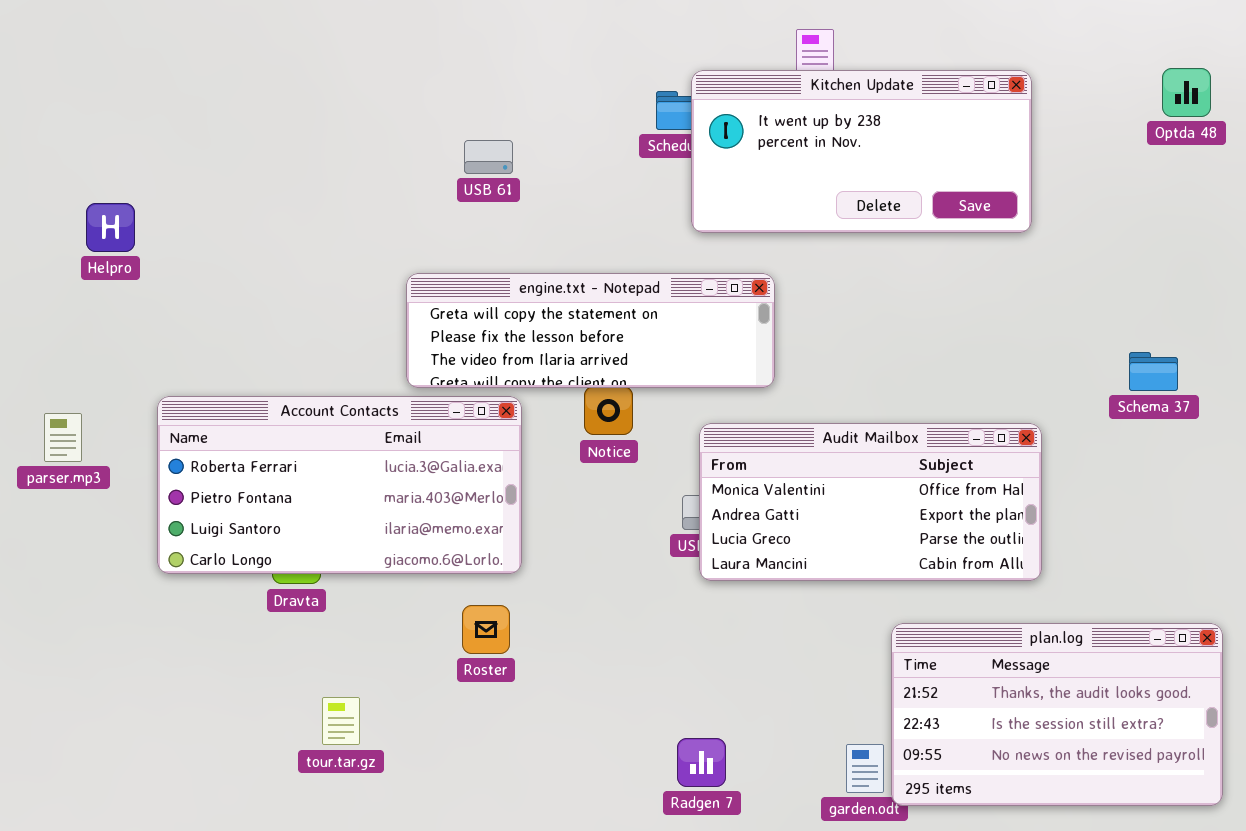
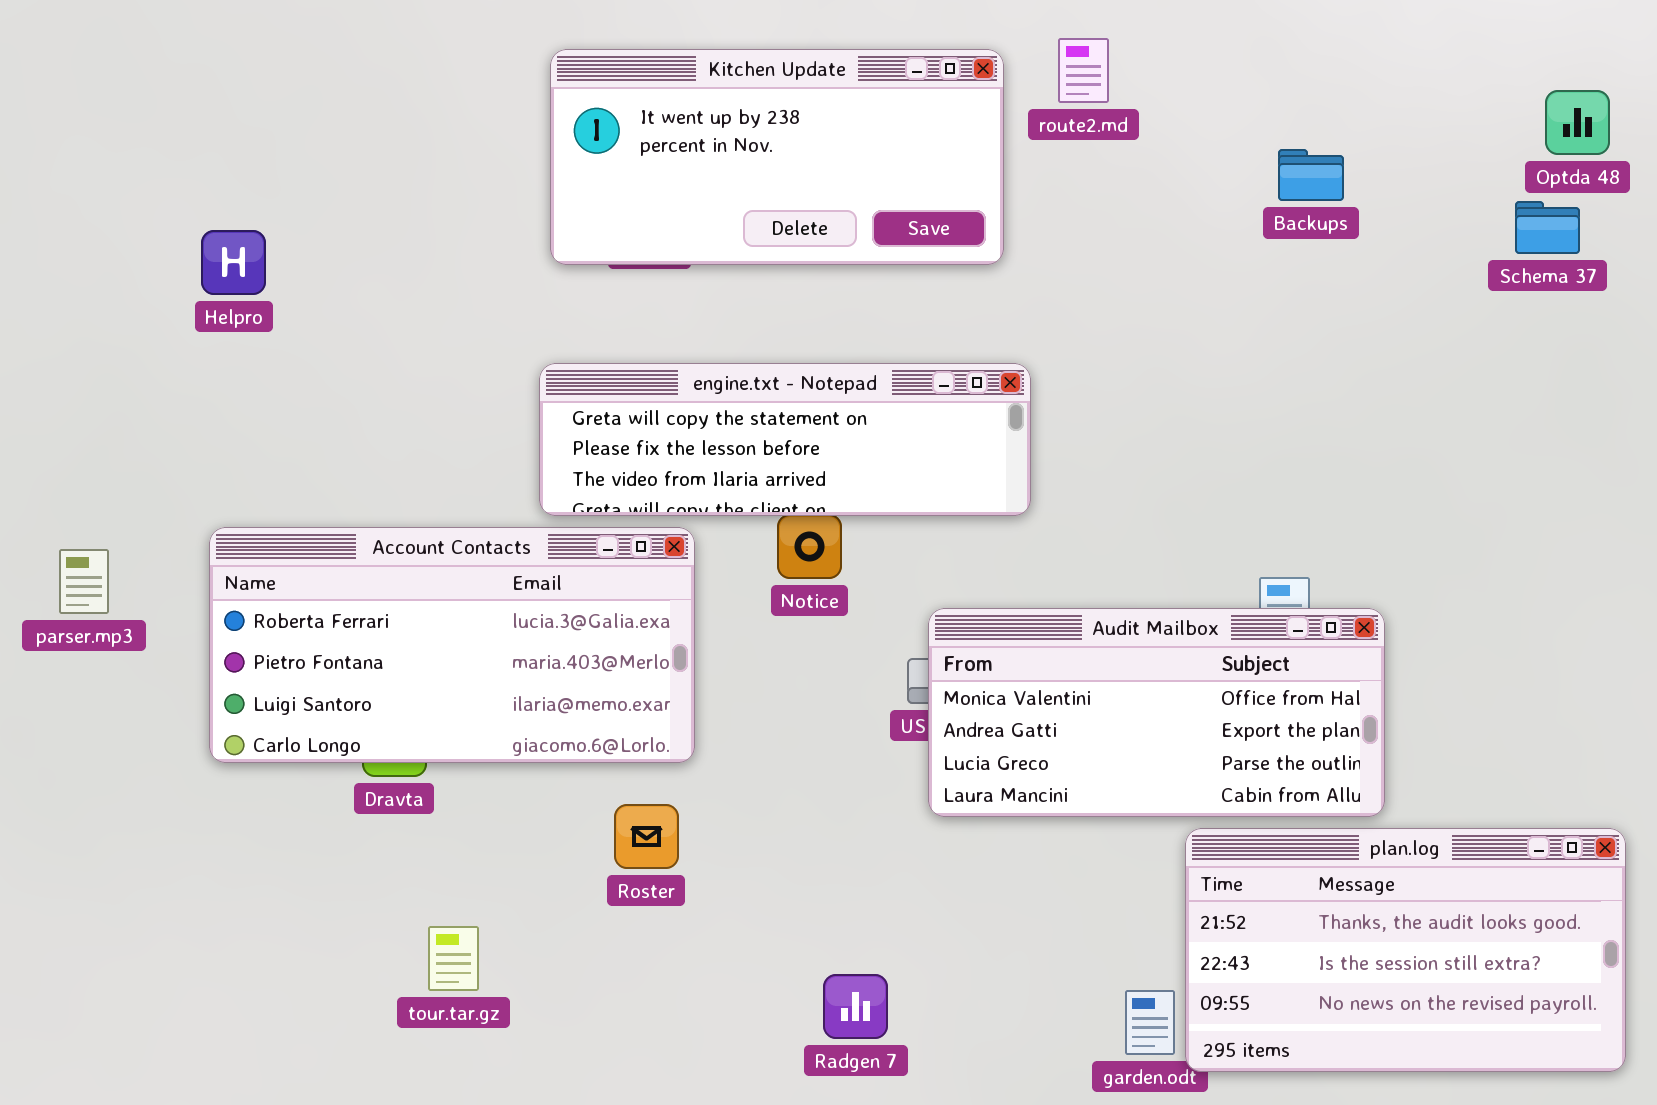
Kitchen Update: [691,70,1032,233] -> [550,49,1004,265], moved
Helpro: [86,203,135,252] -> [201,230,266,295], moved
Schema 37: [1129,352,1178,391] -> [1515,201,1580,254], moved
Audit Mailbox: [699,423,1042,581] -> [928,608,1385,817], moved
Radgen 7: [677,738,726,787] -> [823,974,888,1039], moved

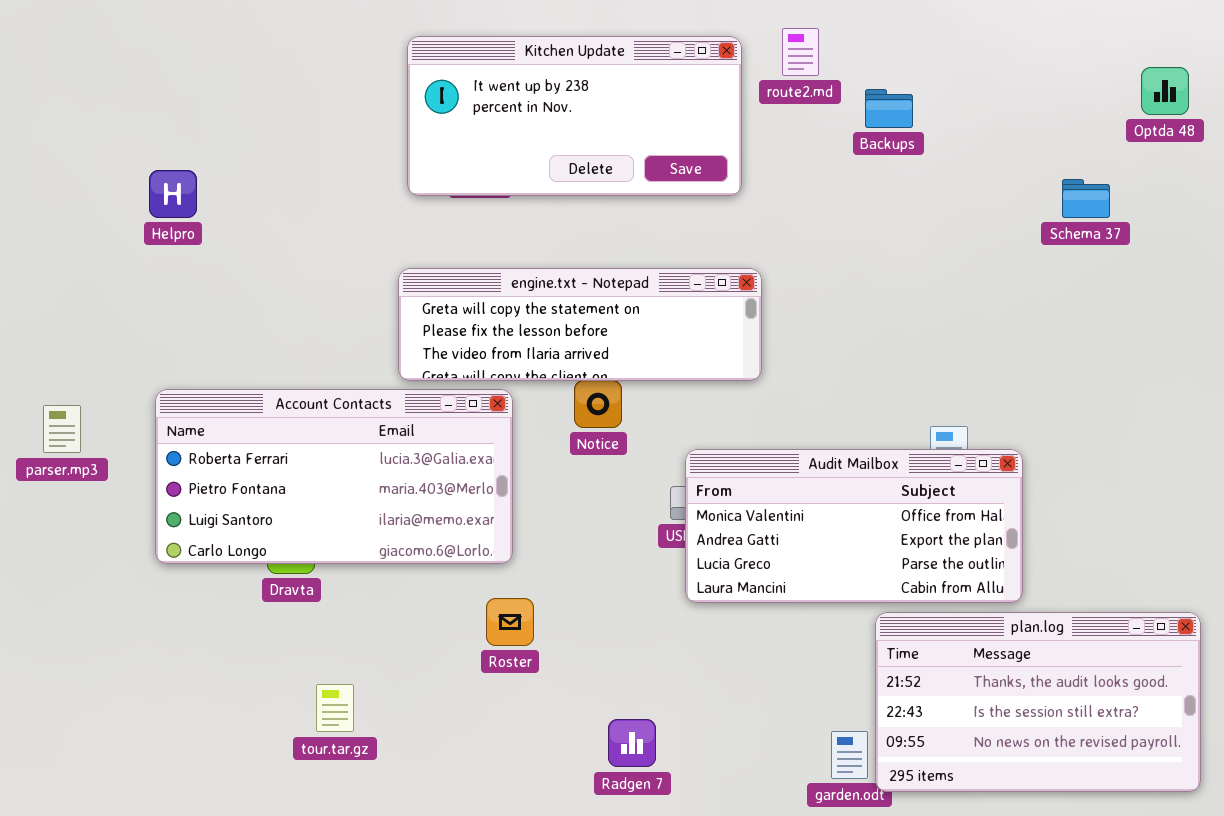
Backups: [1278,149,1344,201] -> [865,89,913,128], moved
Schema 37: [1515,201,1580,254] -> [1062,179,1110,218], moved
Roster: [614,804,679,869] -> [486,598,534,646], moved

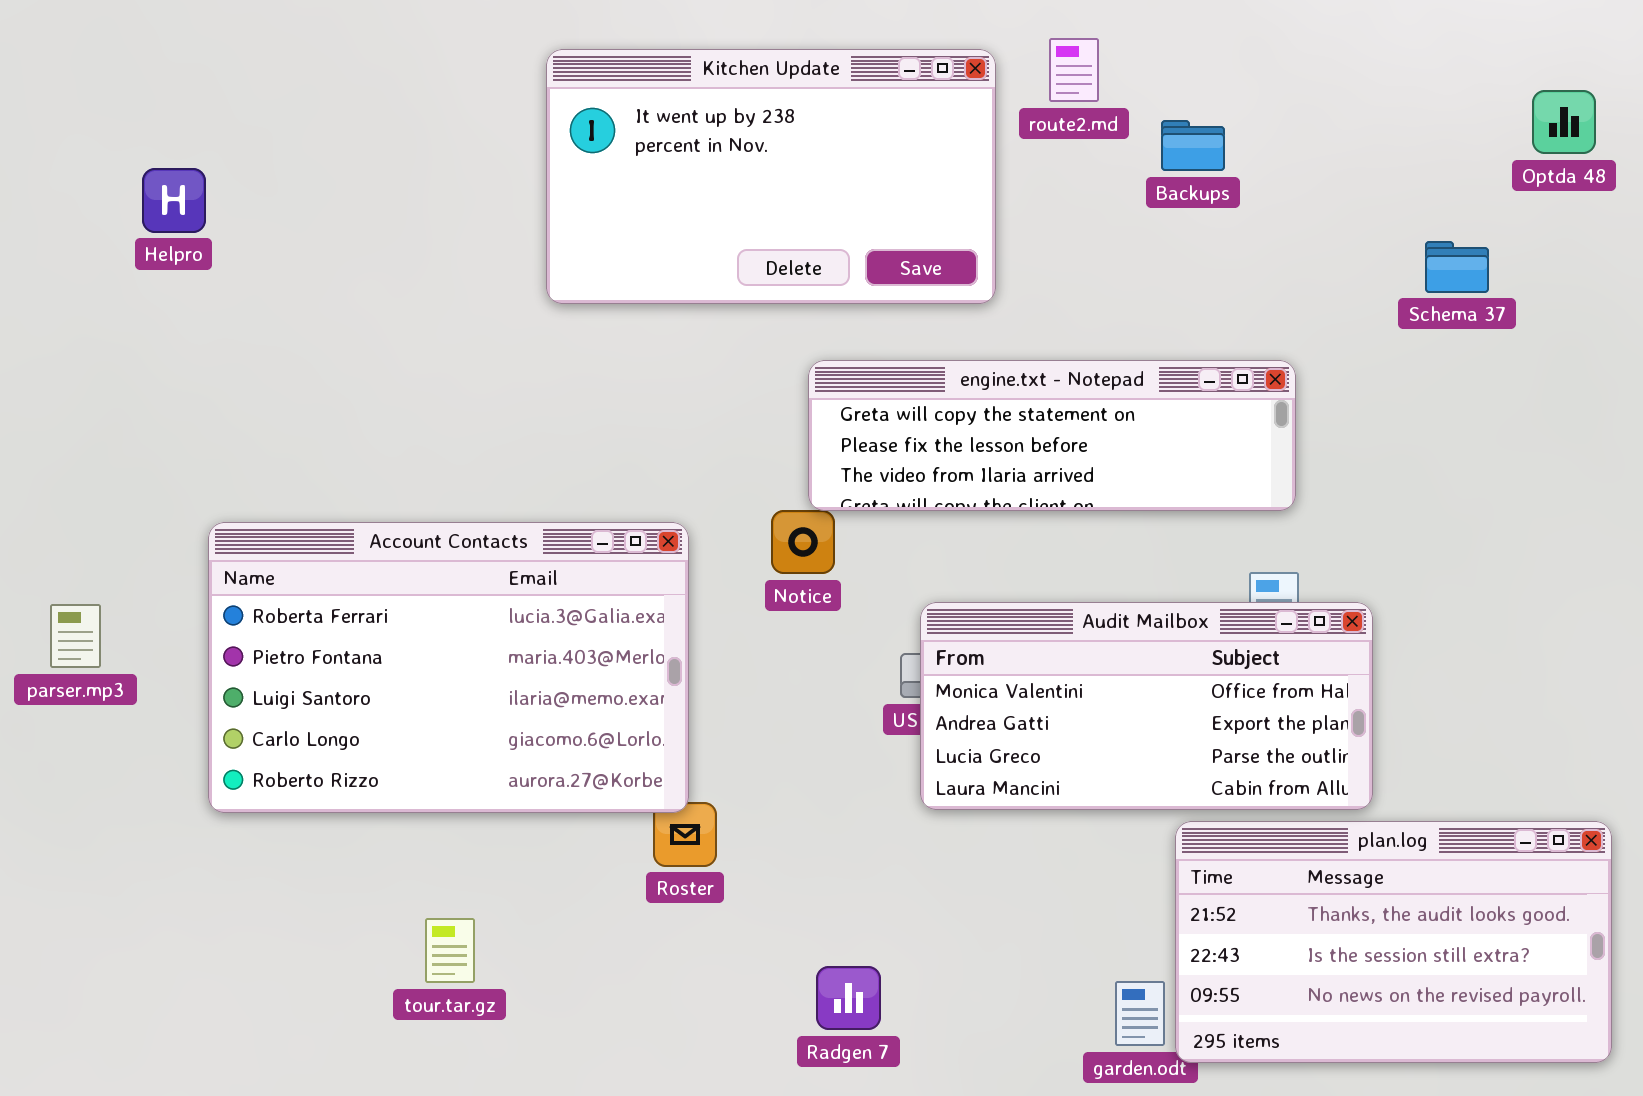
Kitchen Update: [407,36,742,196] -> [546,49,996,304], resized
Helpro: [149,170,197,218] -> [142,168,206,233], moved
engine.txt - Notepad: [398,268,762,381] -> [808,360,1296,511], moved
Account Contacts: [155,389,513,564] -> [208,522,689,813], resized
parser.mp3: [43,405,81,453] -> [50,604,101,668], moved

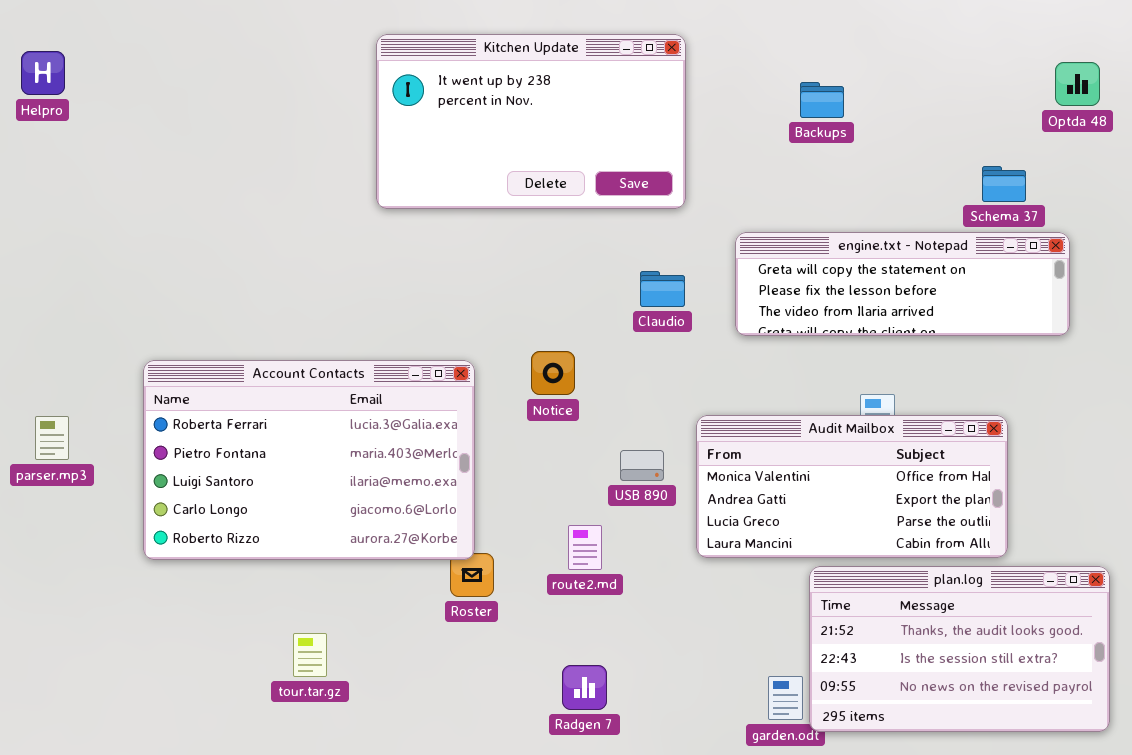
route2.md: [1049,38,1099,102] -> [568,525,602,570], moved
Helpro: [142,168,206,233] -> [21,51,65,95], moved
engine.txt - Notepad: [808,360,1296,511] -> [735,232,1070,336], moved
Audit Mailbox: [920,602,1373,810] -> [696,415,1008,558], moved

